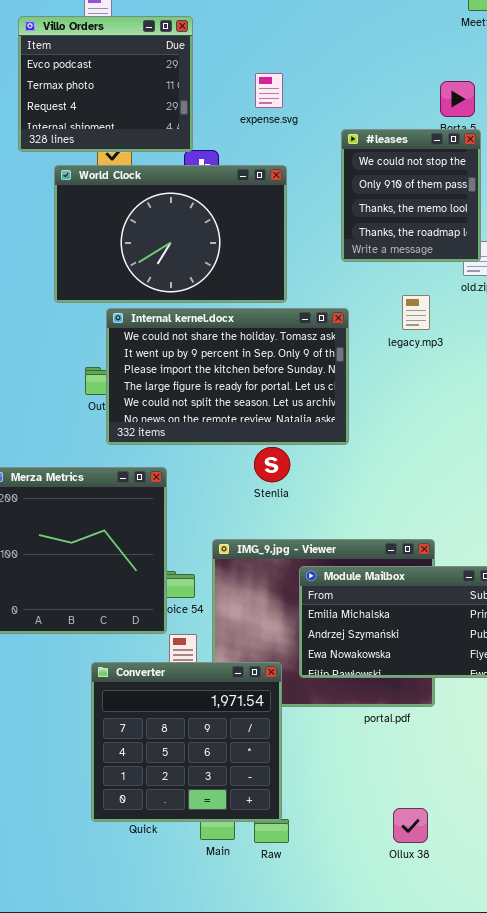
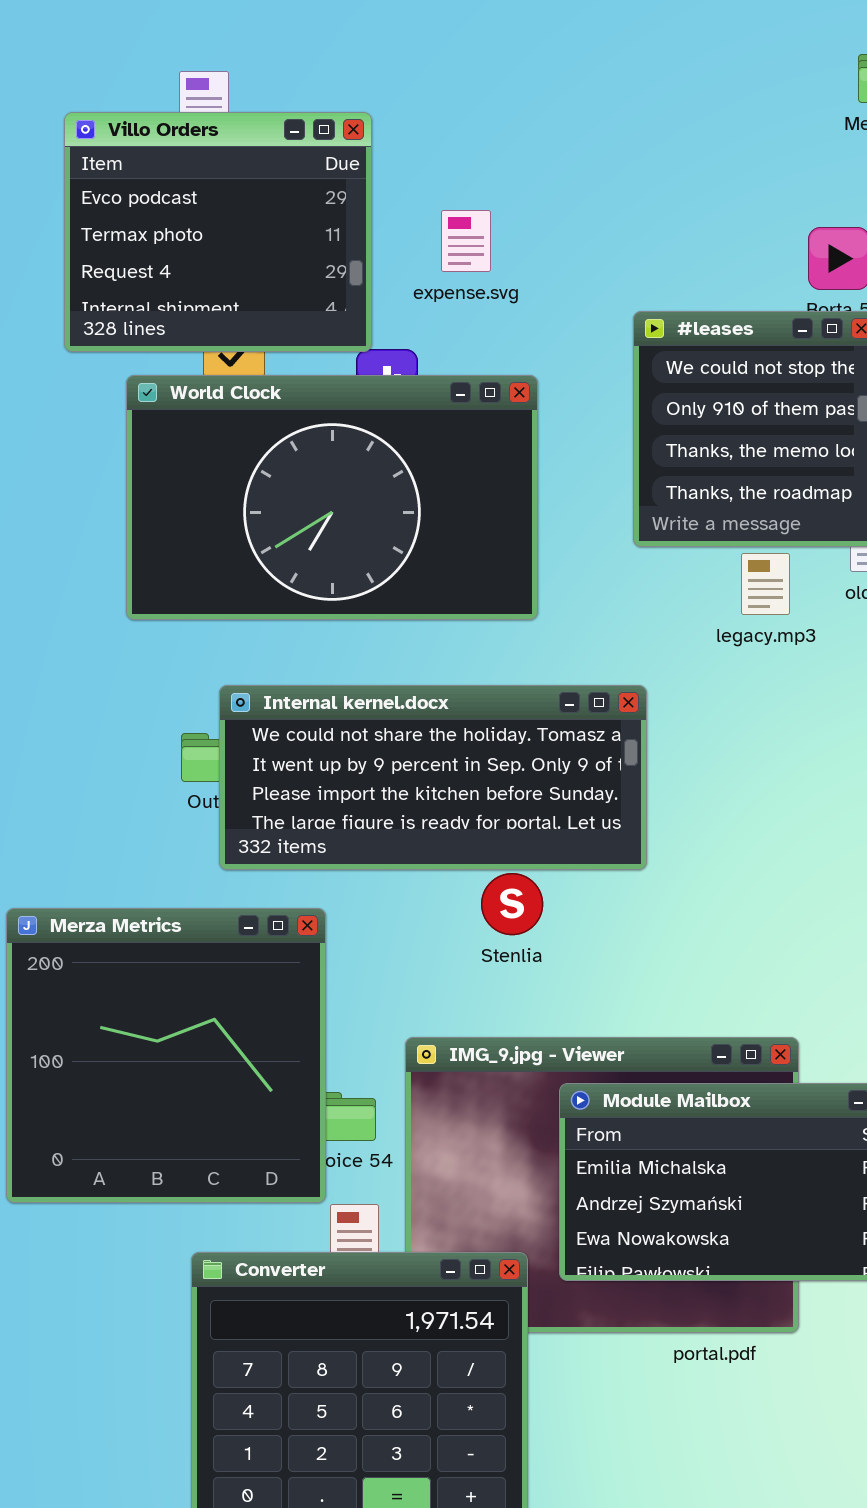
expense.svg: [255,73,283,108] -> [441,210,491,272], moved
legacy.mp3: [402,295,430,330] -> [741,553,790,615], moved
Internal kernel.docx: [106,308,349,445] -> [219,685,647,870], resized

